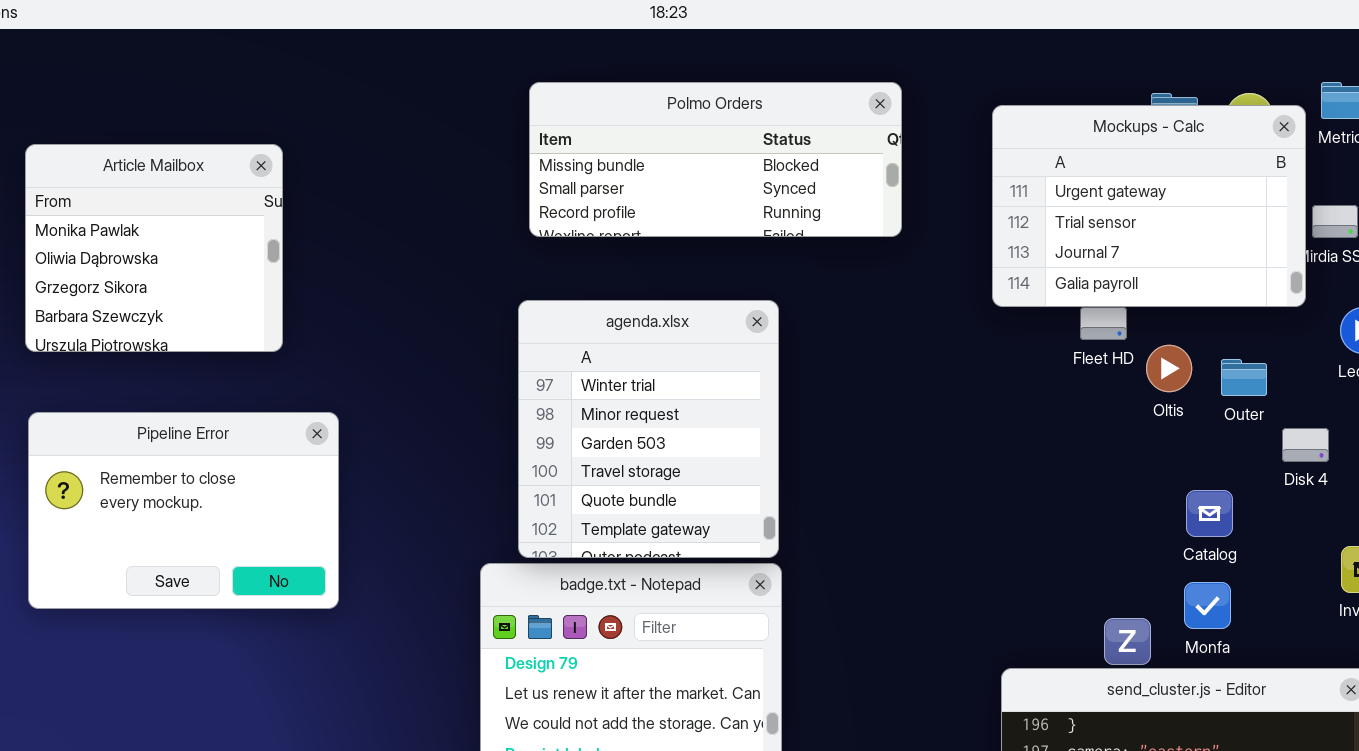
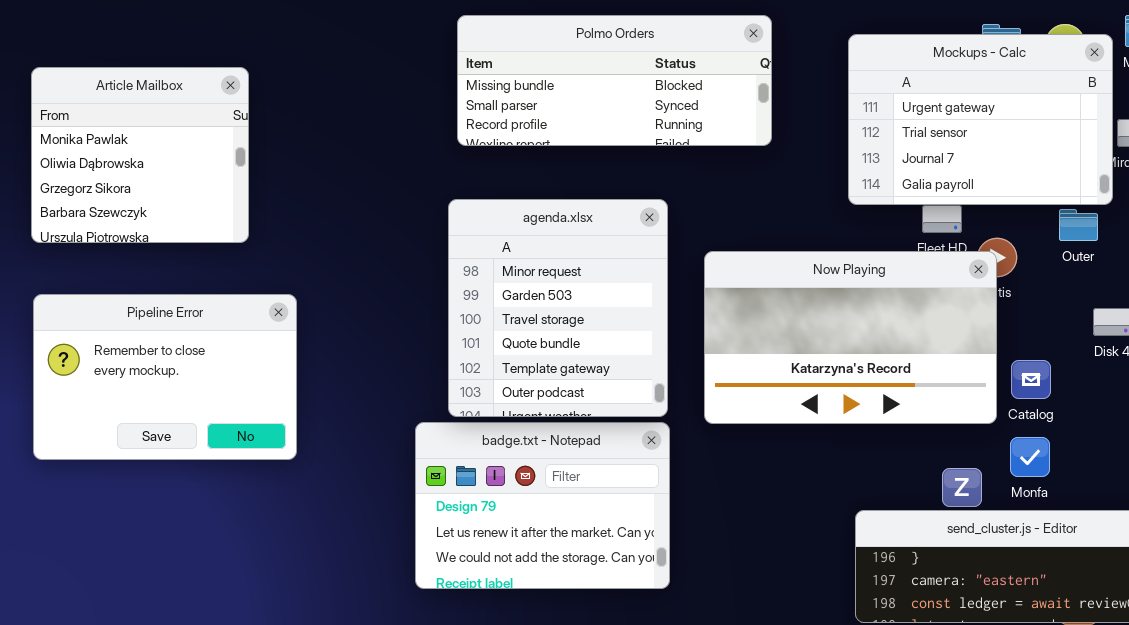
agenda.xlsx: [518,300,779,558] -> [448,199,668,417], scrolled down 1 row
Outer: [1221,359,1267,396] -> [1059,209,1098,241], moved
Now Playing: none -> [704,251,997,424], opened

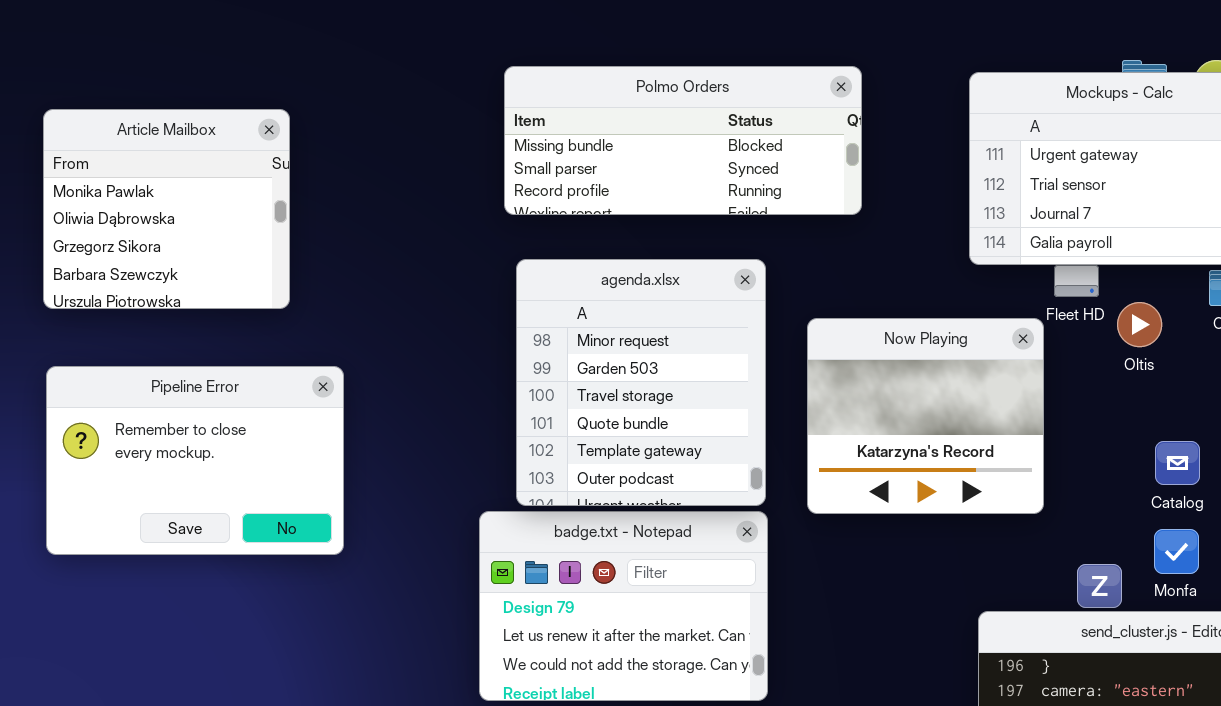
Polmo Orders: [457,15,772,146] -> [504,66,862,215], moved
Now Playing: [704,251,997,424] -> [807,318,1044,514], resized

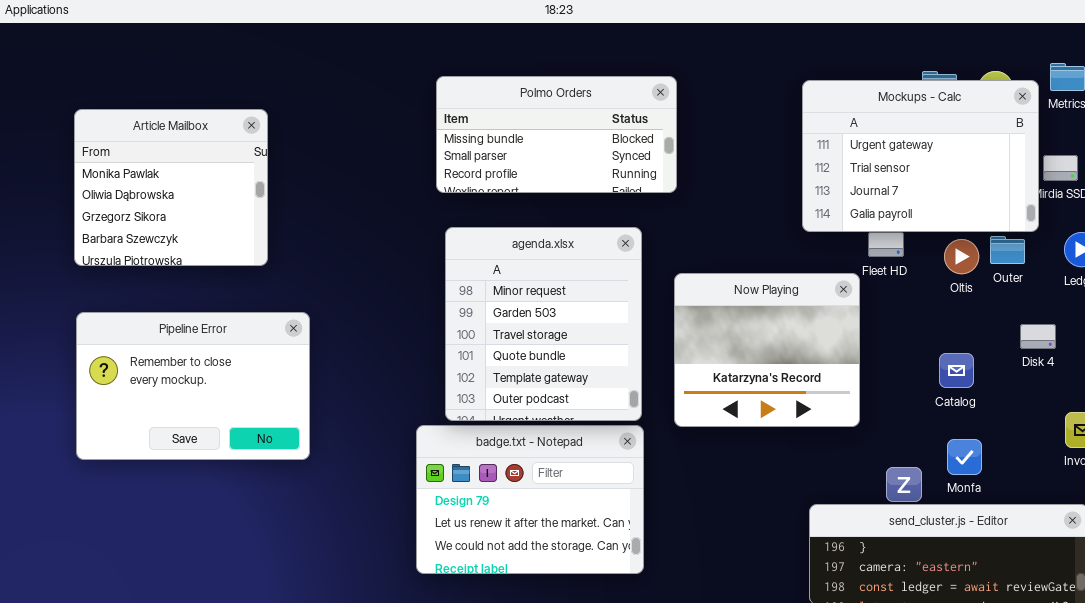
Polmo Orders: [504,66,862,215] -> [436,76,677,193], resized
Oltis: [1117,302,1162,347] -> [944,239,979,274], moved
Catalog: [1155,441,1200,485] -> [939,353,974,388], moved

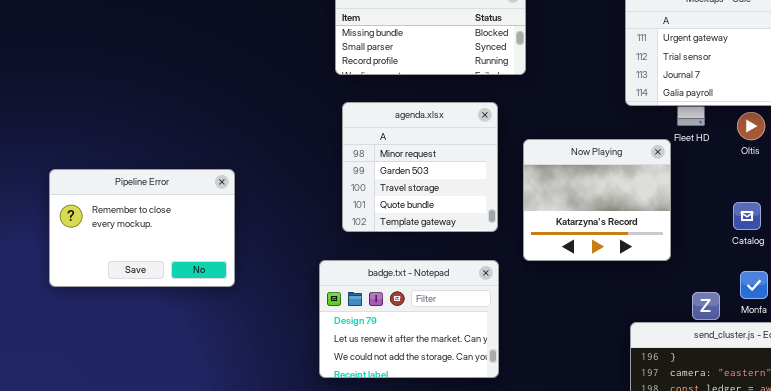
Article Mailbox: [74,109,268,266] -> none, closed
agenda.xlsx: [445,227,642,421] -> [342,102,498,232], resized

